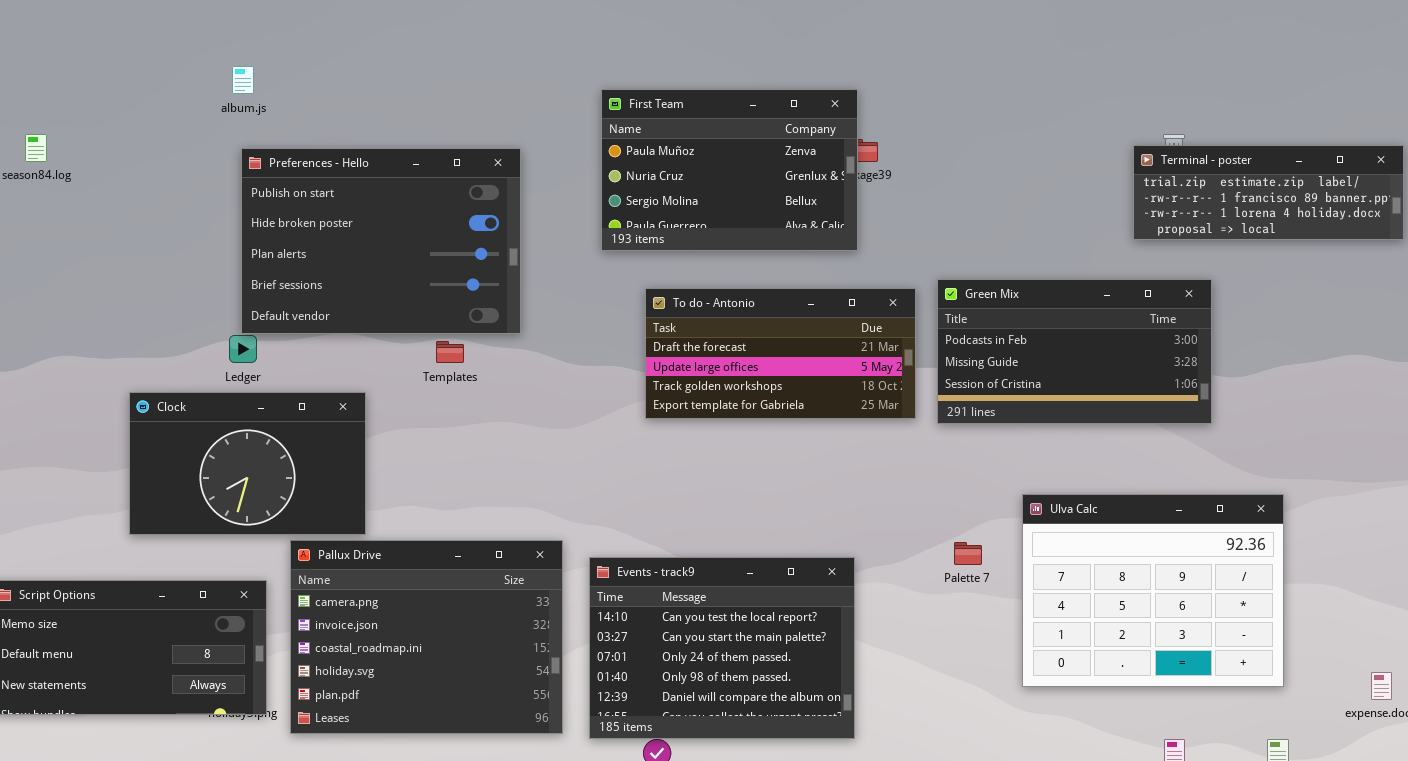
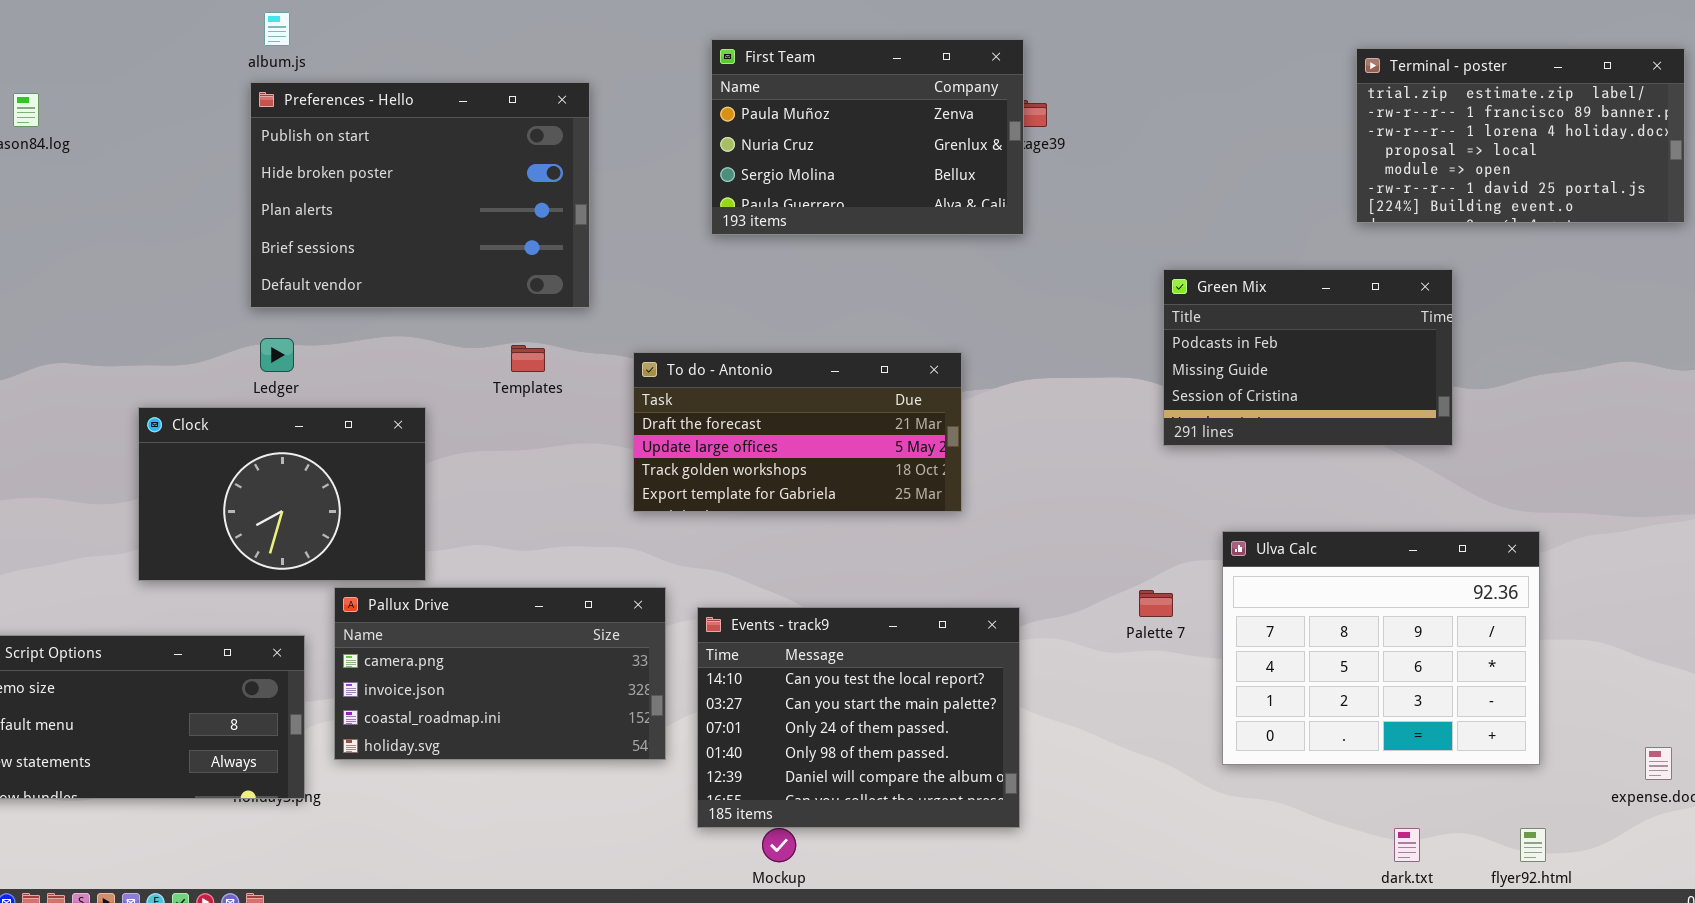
Terminal - poster: [1133,145,1404,240] -> [1356,48,1685,223], resized
Preferences - Hello: [241,148,521,334] -> [250,82,590,308], moved
Green Mix: [937,279,1212,424] -> [1163,269,1453,446], resized
To do - Antonio: [645,288,916,419] -> [633,352,962,512], moved
Pallux Drive: [290,540,563,734] -> [334,587,666,760], resized

